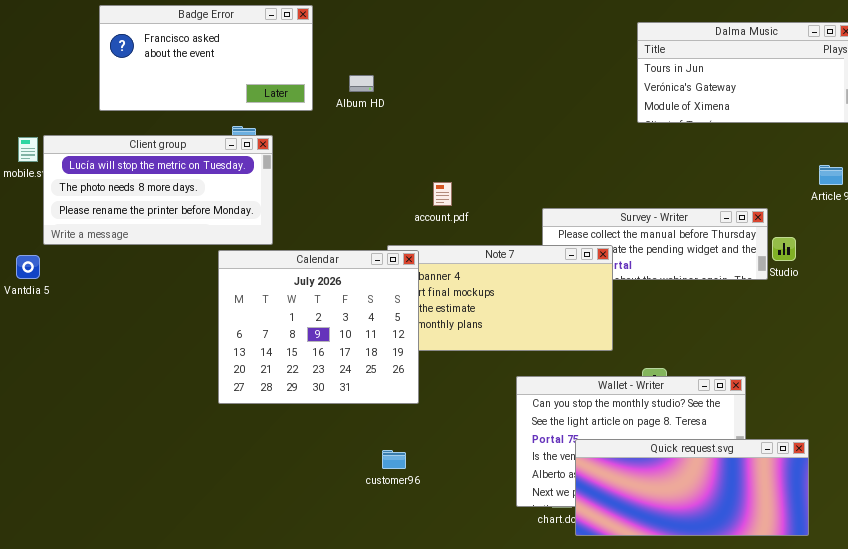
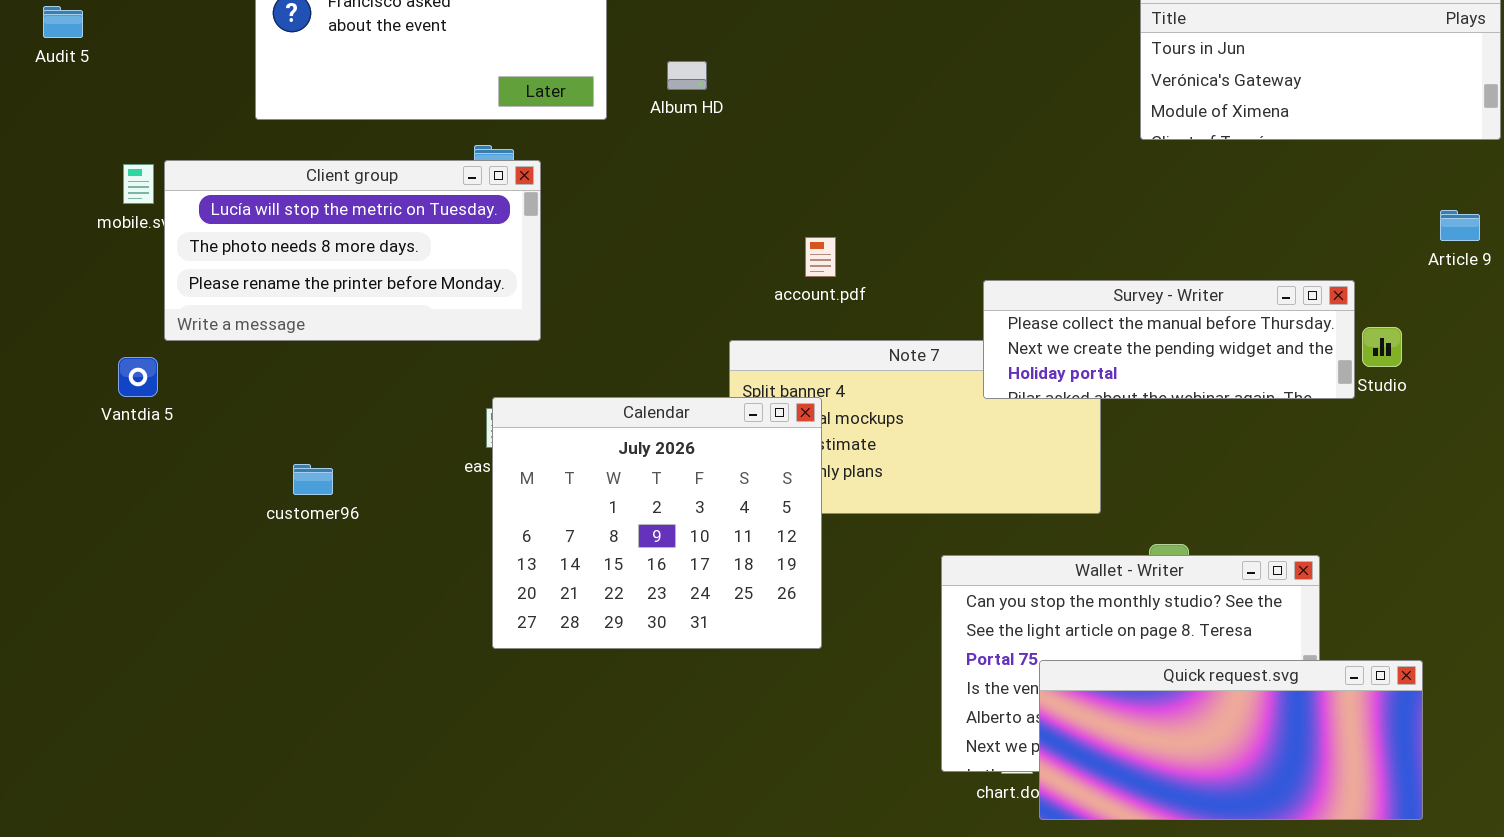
Survey - Writer: [542,208,768,280] -> [983,280,1355,399], raised
Calendar: [218,250,419,404] -> [492,397,822,649], moved
customer96: [382,450,406,469] -> [293,464,333,495], moved

